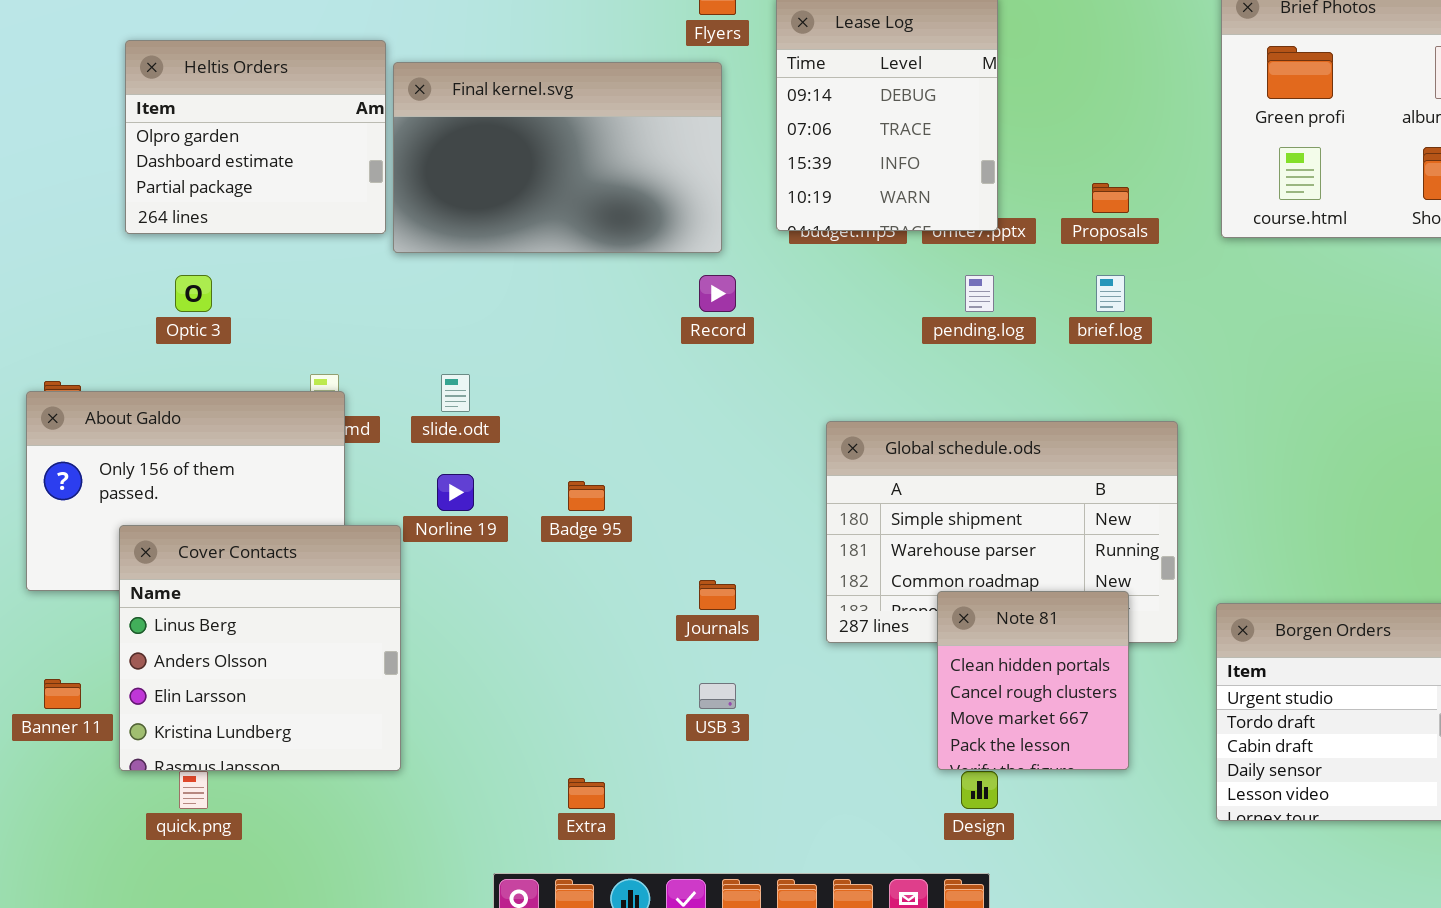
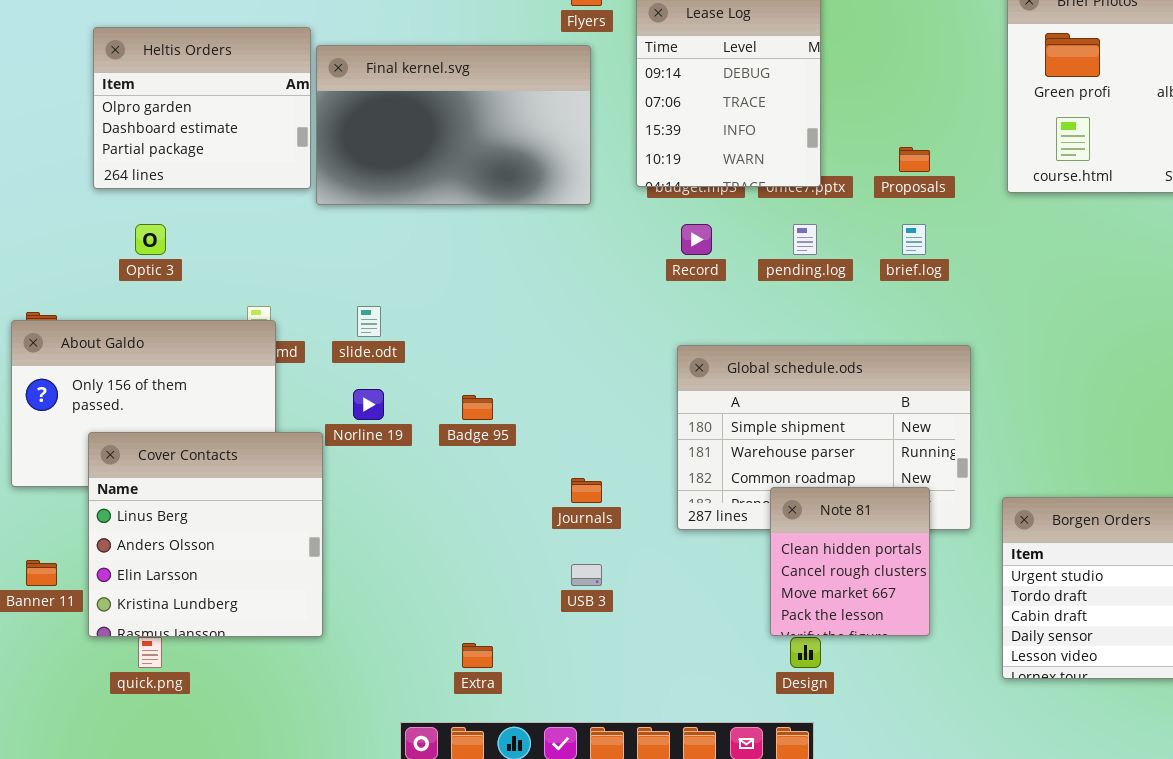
Record: [699,275,736,312] -> [681,224,712,255], moved

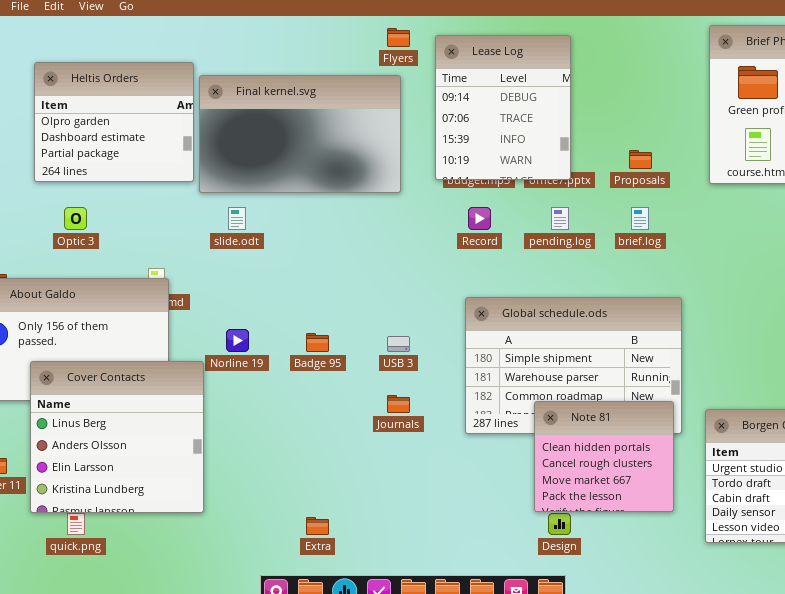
slide.odt: [357,306,381,337] -> [228,207,246,230], moved
Note 81: [770,487,930,636] -> [534,401,674,512], resized
USB 3: [571,564,602,586] -> [387,336,410,352], moved

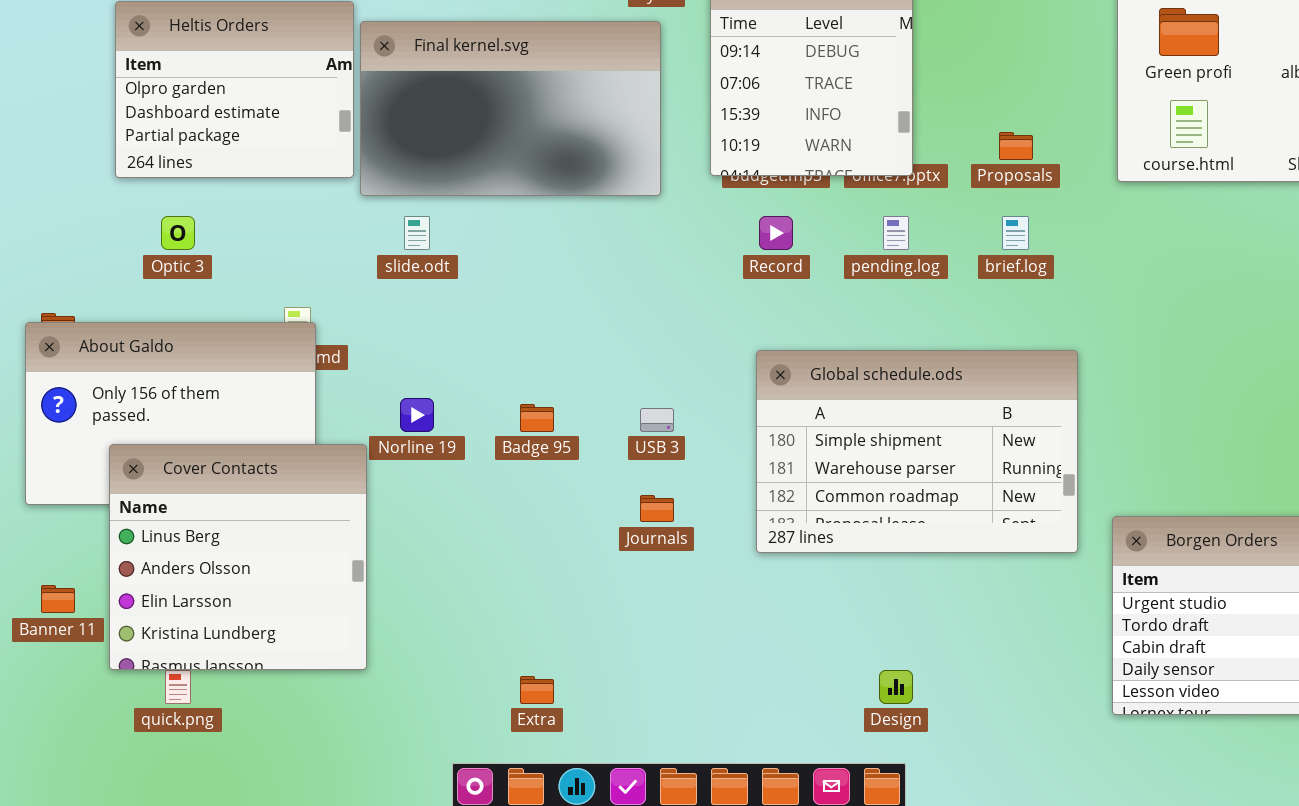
Note 81: [534,401,674,512] -> none, closed

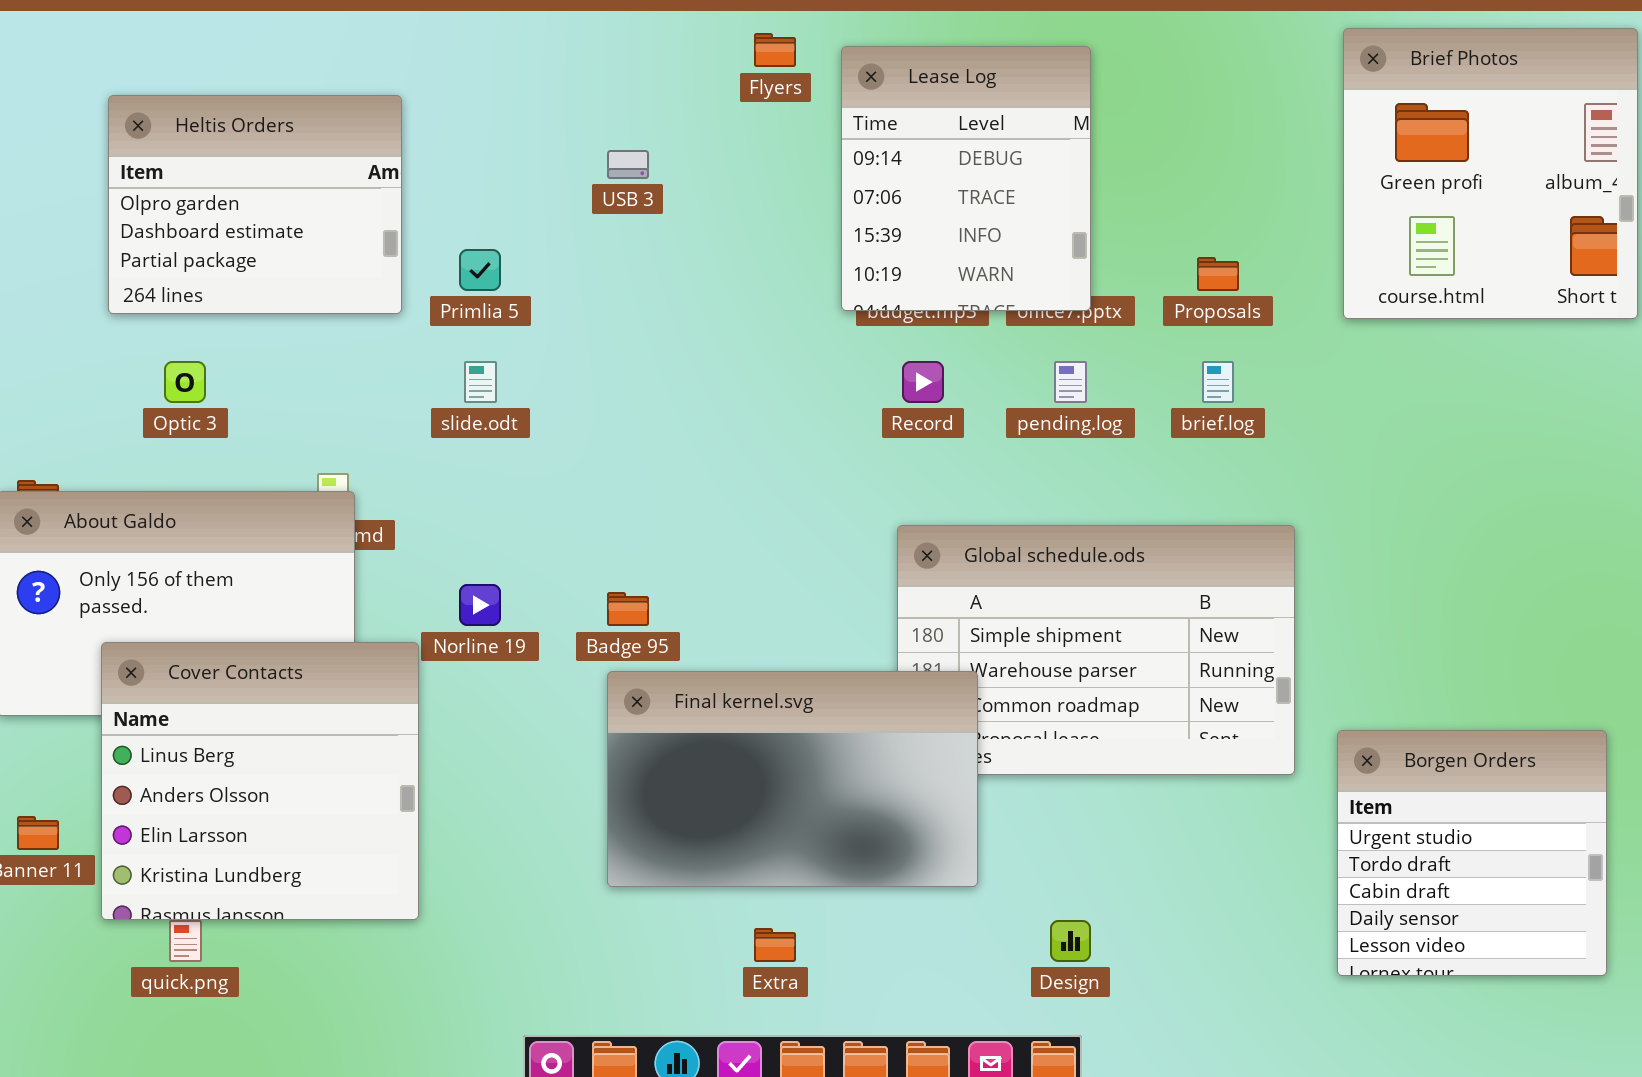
Final kernel.svg: [360,21,661,196] -> [607,671,978,887], moved
USB 3: [640,408,674,432] -> [607,150,649,179], moved
Extra: [520,676,554,704] -> [754,928,796,962], moved

